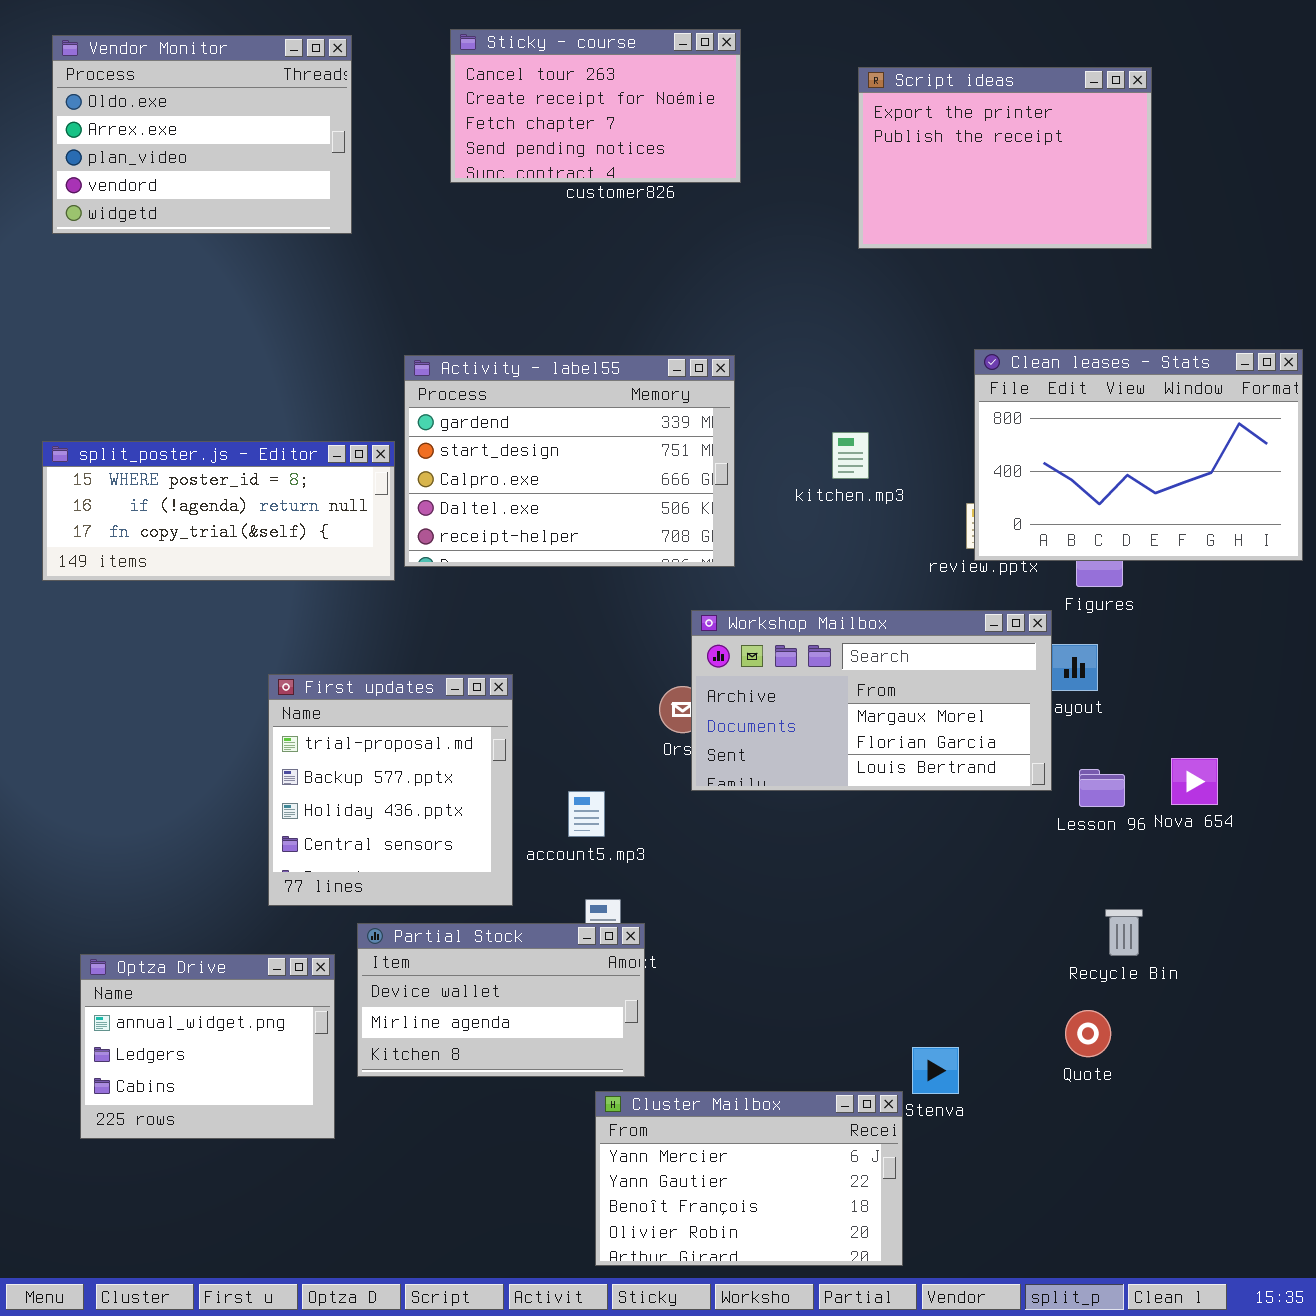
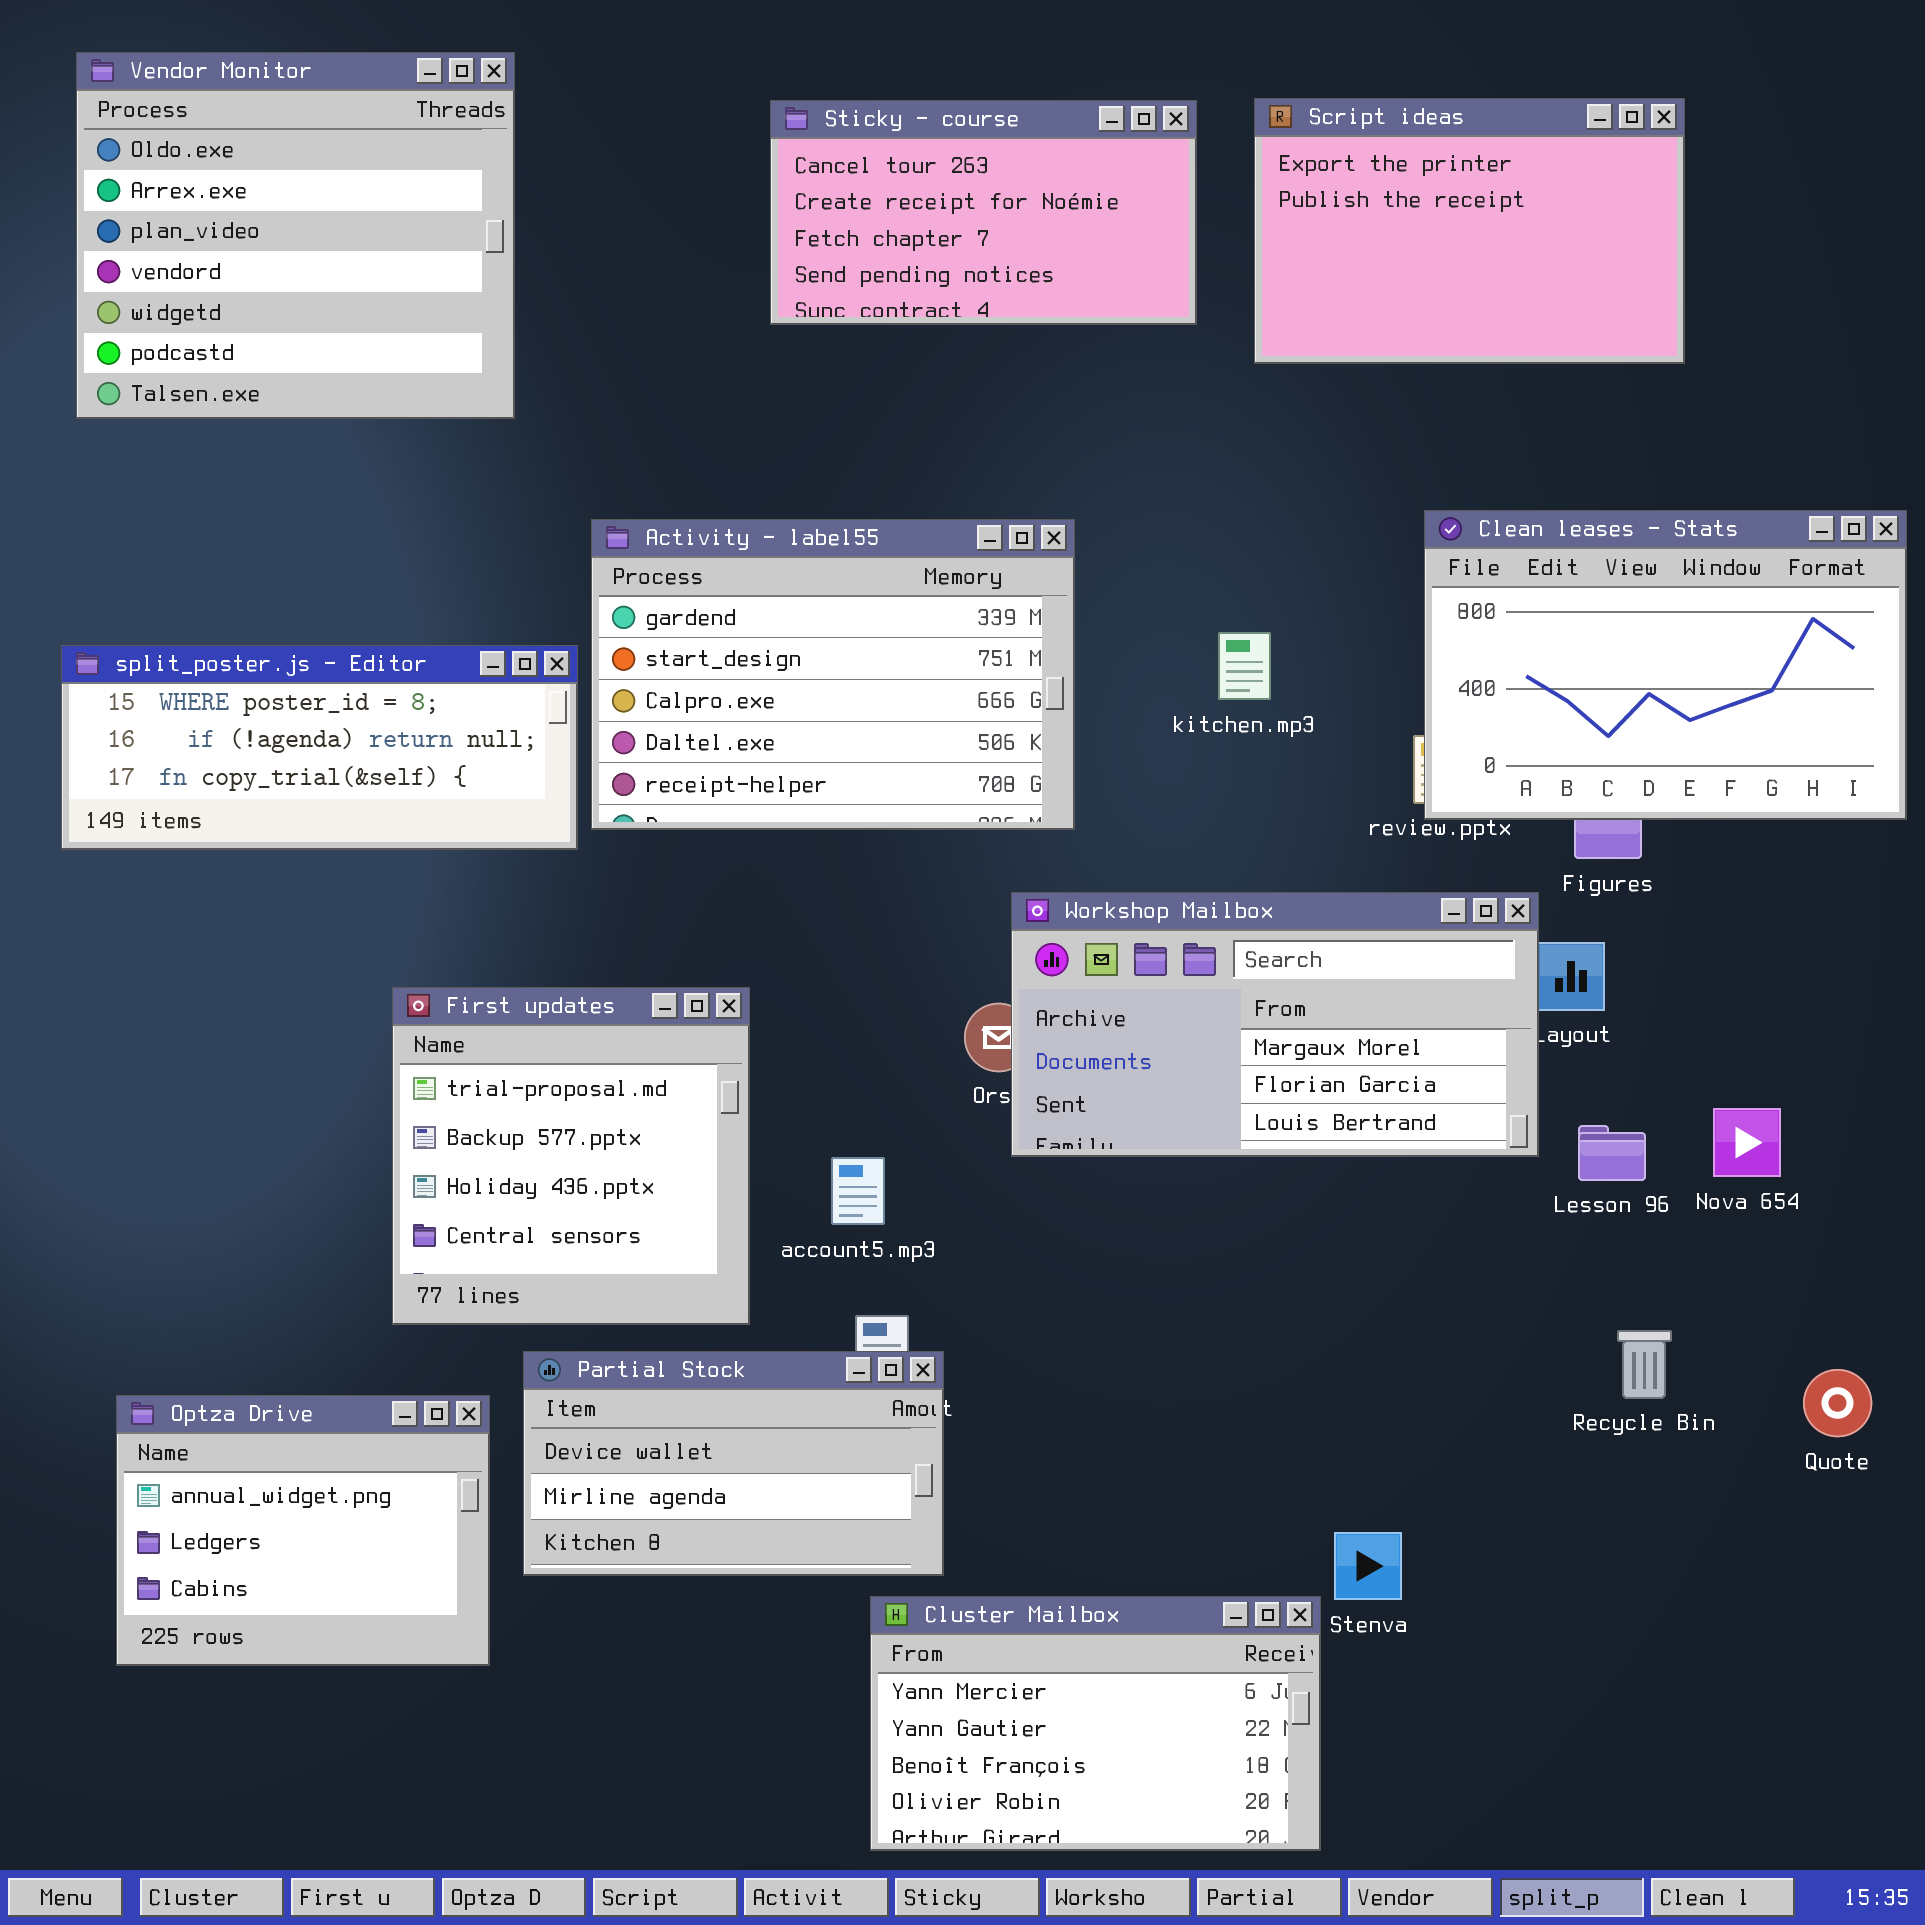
Sticky - course: [450,29,741,183] -> [770,100,1197,325], moved
Vendor Monitor: [52,35,352,234] -> [76,52,515,419], resized
Quote: [1065,1010,1111,1057] -> [1803,1369,1872,1437], moved

